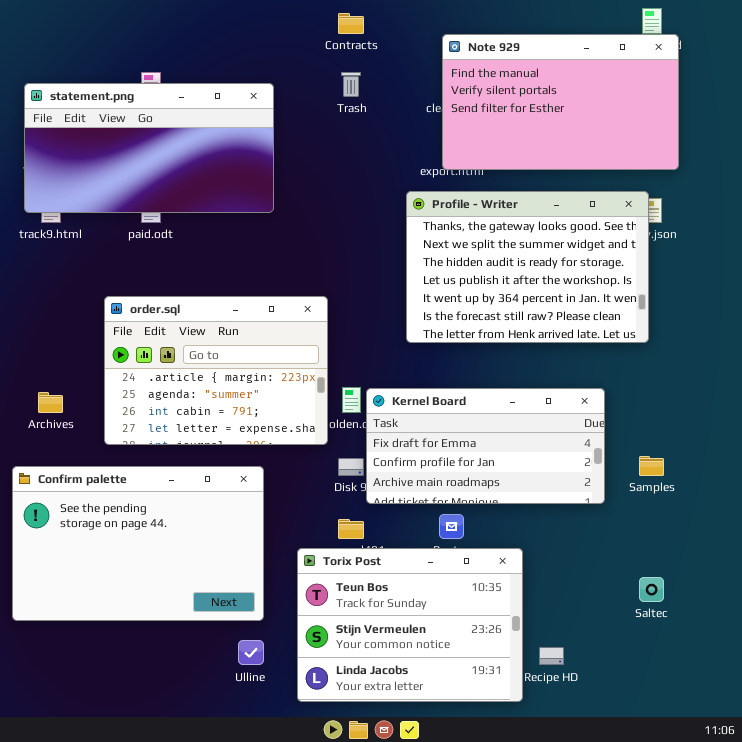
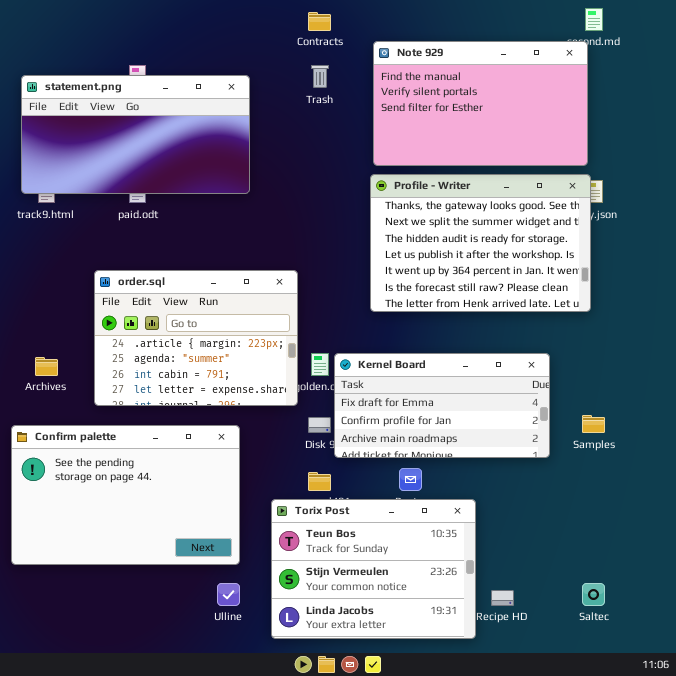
Note 929: [442,34,679,170] -> [373,41,588,166], moved
Saltec: [639,577,664,602] -> [582,583,605,606], moved

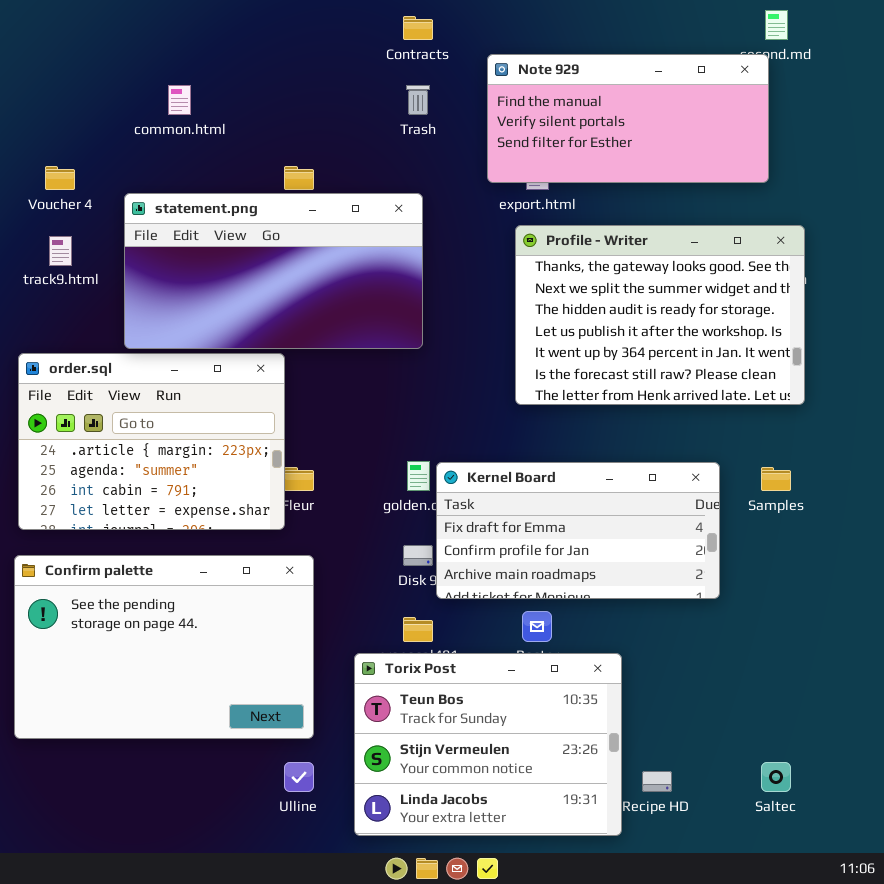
Note 929: [373,41,588,166] -> [487,54,769,183], resized
statement.png: [21,75,250,194] -> [124,193,423,349], moved
Profile - Writer: [370,174,591,312] -> [515,225,805,405], moved
order.sql: [94,270,298,406] -> [18,353,285,530], moved
Samples: [582,415,605,433] -> [761,467,791,491], moved

